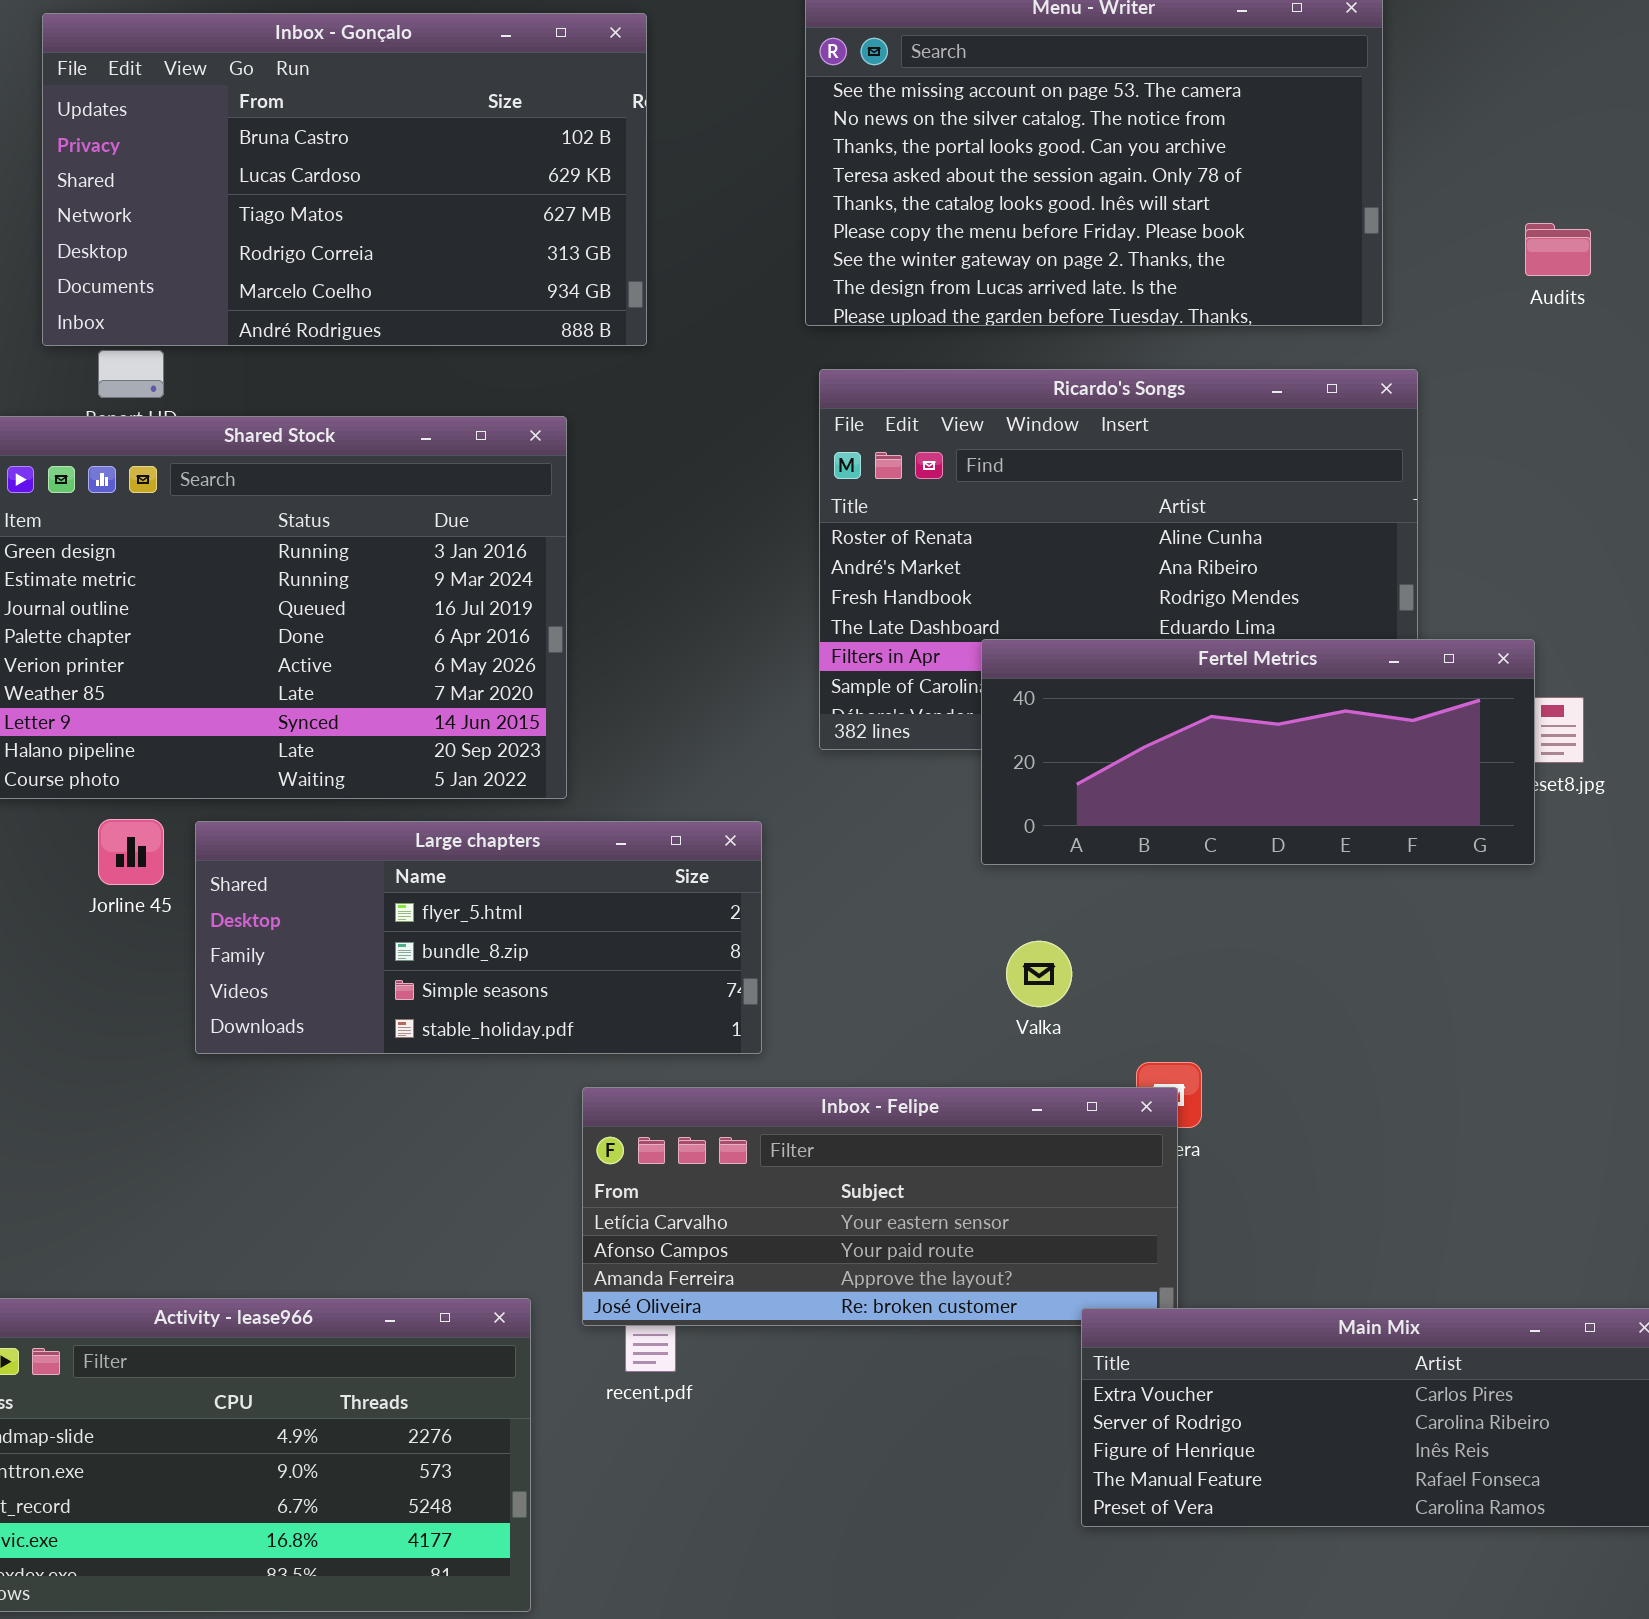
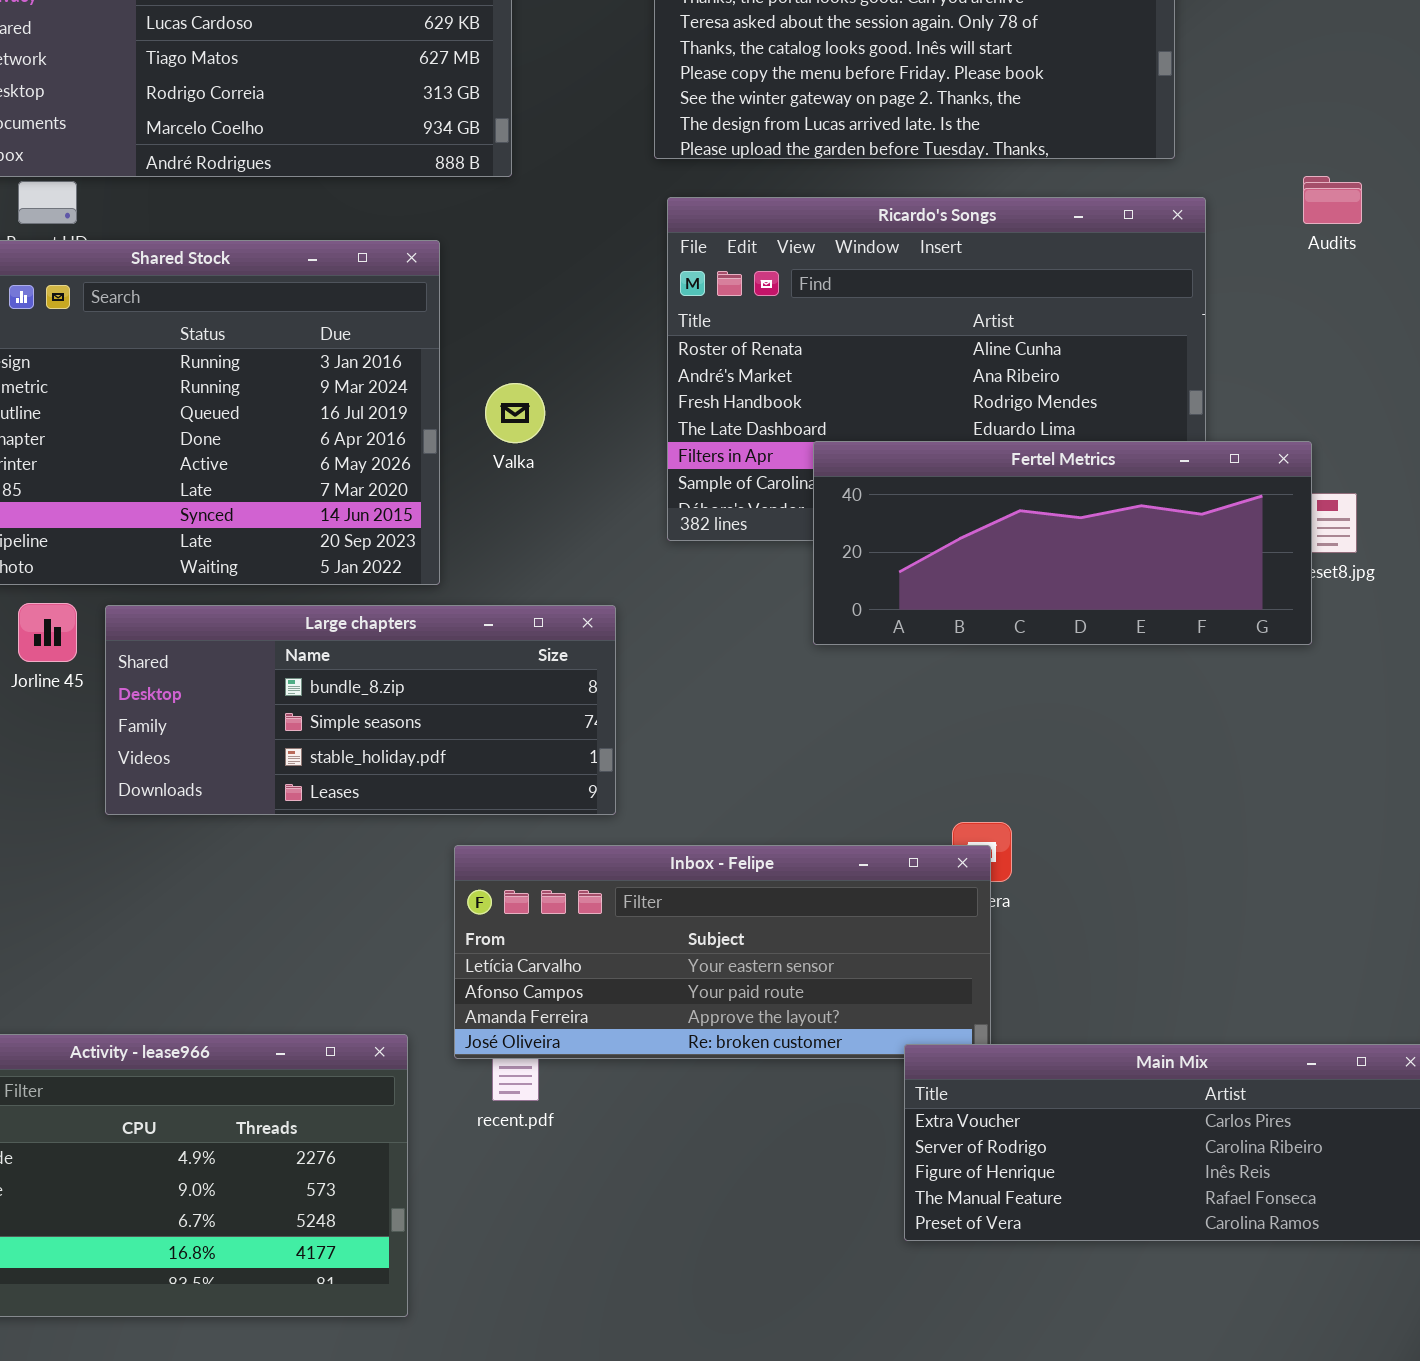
Audits: [1525,223,1591,276] -> [1303,176,1362,224], moved
Large chapters: [195,821,762,1054] -> [105,605,616,815], scrolled down 1 row
Valka: [1006,941,1072,1007] -> [485,383,545,443], moved

